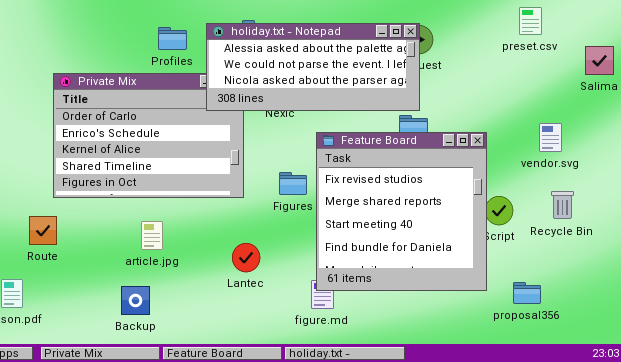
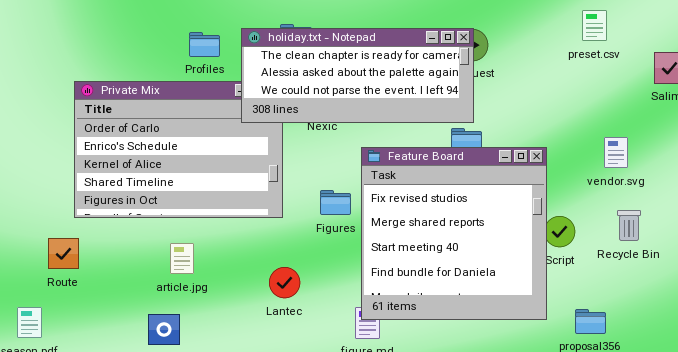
holiday.txt - Notepad: [206,23,420,111] -> [241,28,474,123], scrolled up 1 row

